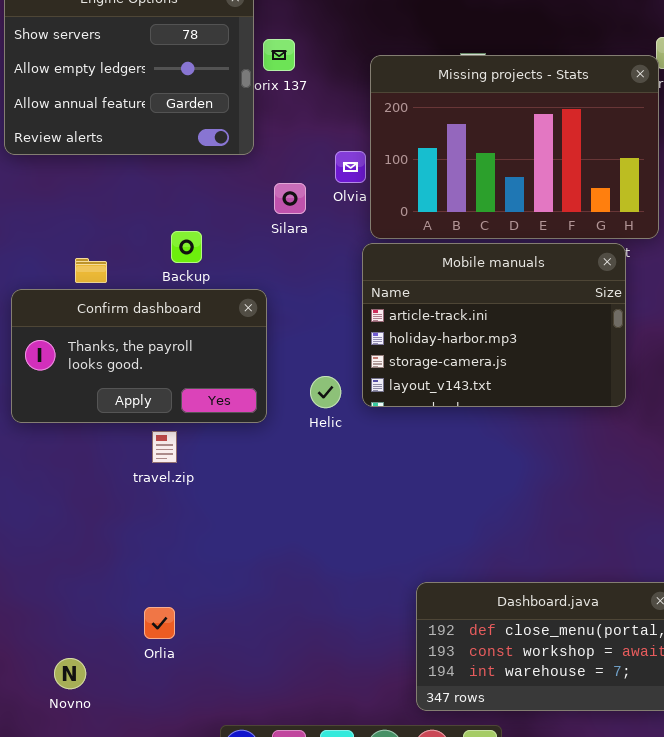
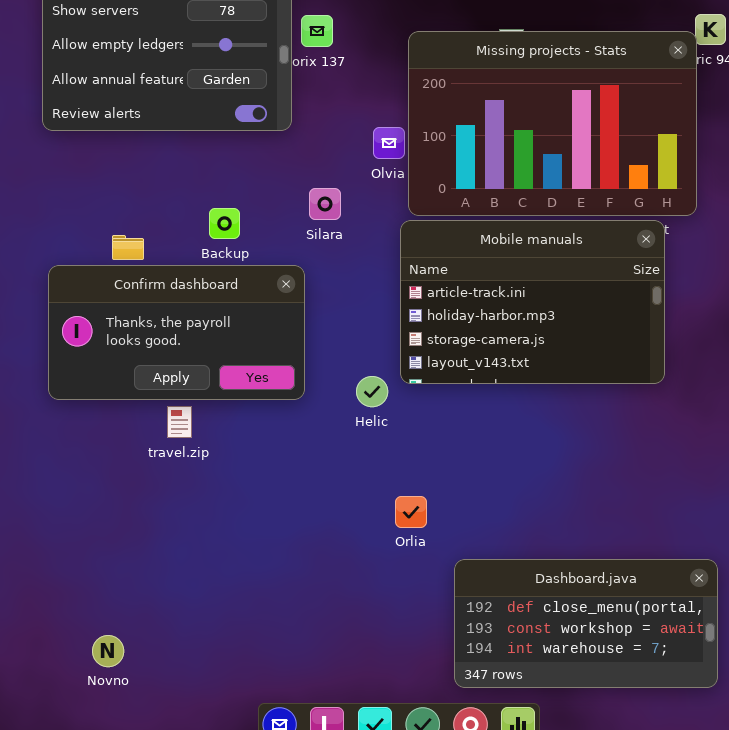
Silara: [274,183,306,214] -> [309,188,341,220], moved
Helic: [310,376,341,408] -> [356,376,388,407], moved
travel.zip: [152,431,177,463] -> [167,406,192,438], moved
Orlia: [144,607,175,639] -> [395,496,427,528], moved

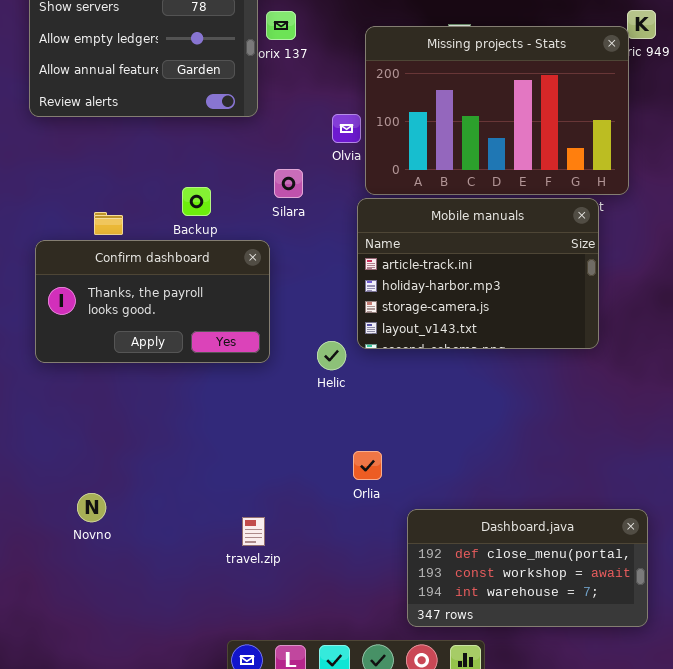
travel.zip: [167,406,192,438] -> [242,517,265,546], moved
Novno: [92,635,124,667] -> [77,493,106,522], moved

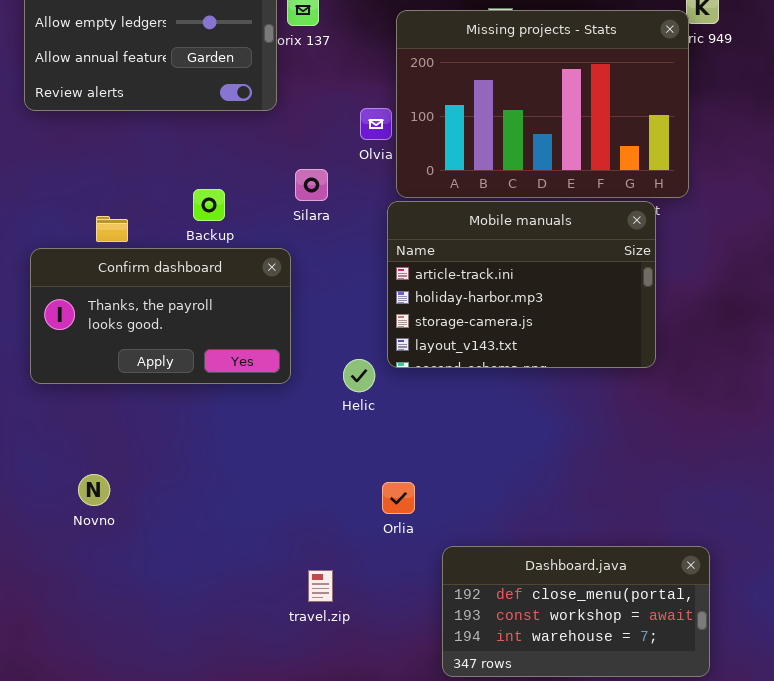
Novno: [77,493,106,522] -> [78,474,110,506], moved
travel.zip: [242,517,265,546] -> [308,570,333,602], moved

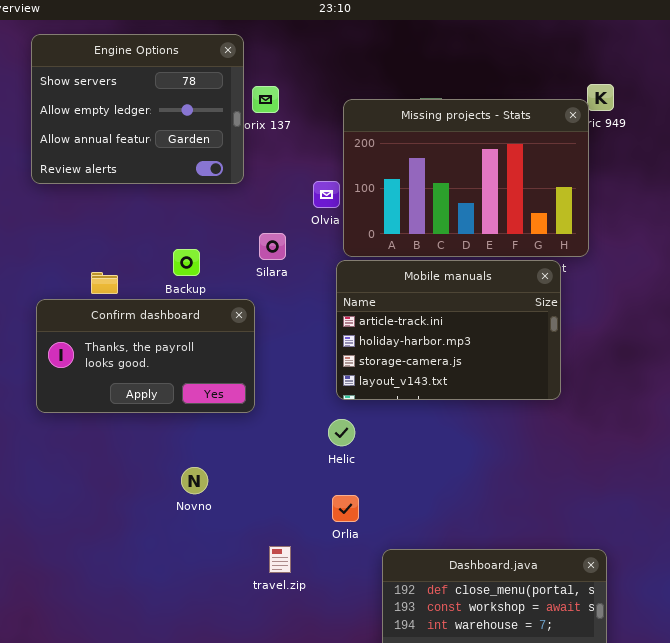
Helic: [343,359,375,392] -> [328,419,355,446], moved
Novno: [78,474,110,506] -> [181,467,208,494], moved
travel.zip: [308,570,333,602] -> [269,546,291,573], moved

